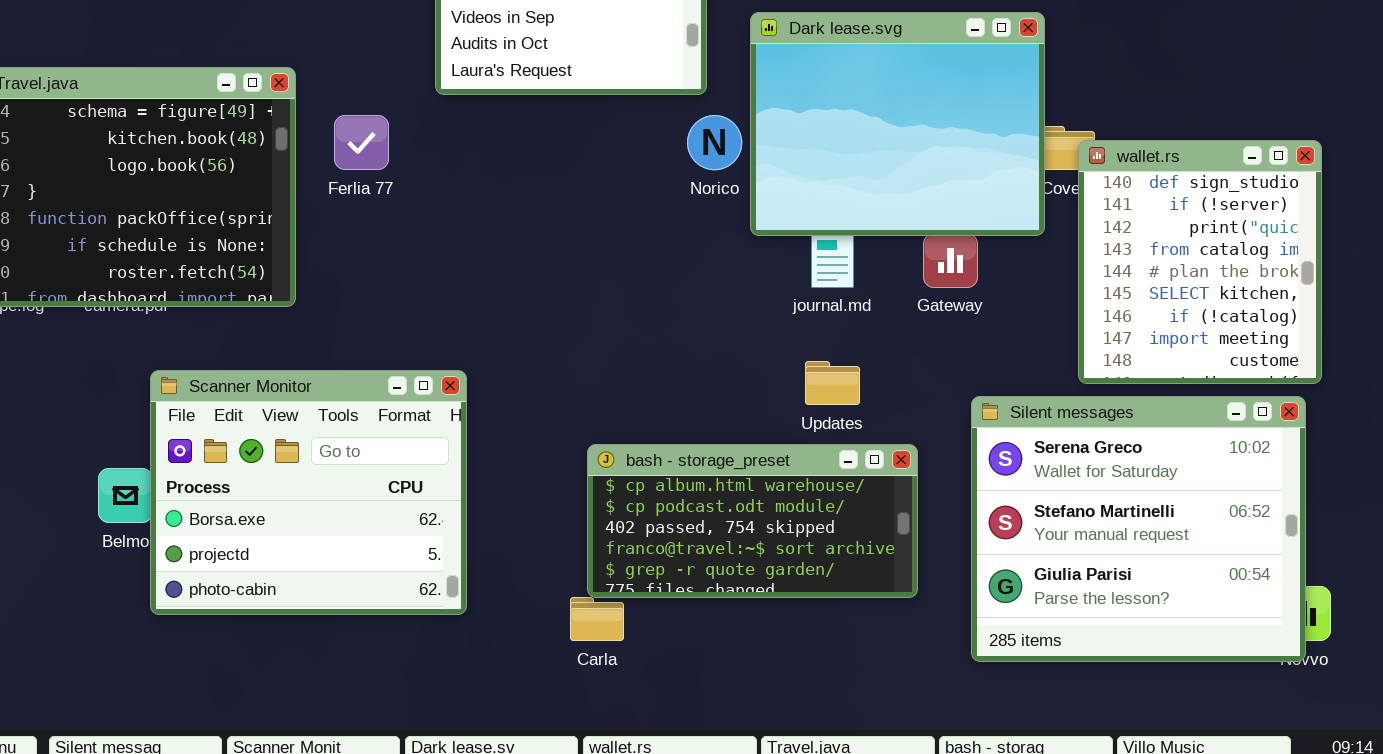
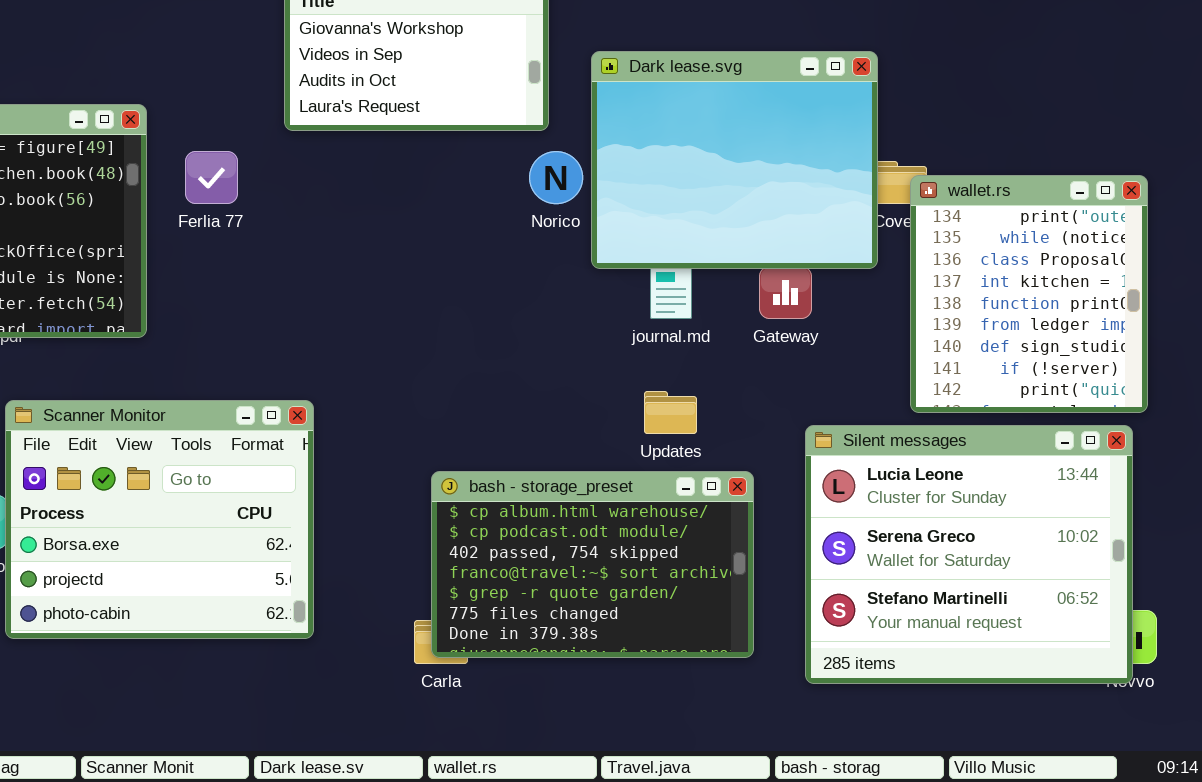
wallet.rs: [1078,140,1322,384] -> [910,175,1148,413], scrolled up 6 rows
Silent messages: [971,396,1306,662] -> [805,425,1133,684], scrolled up 1 row
bash - storage_preset: [587,444,918,598] -> [431,471,754,658], resized

